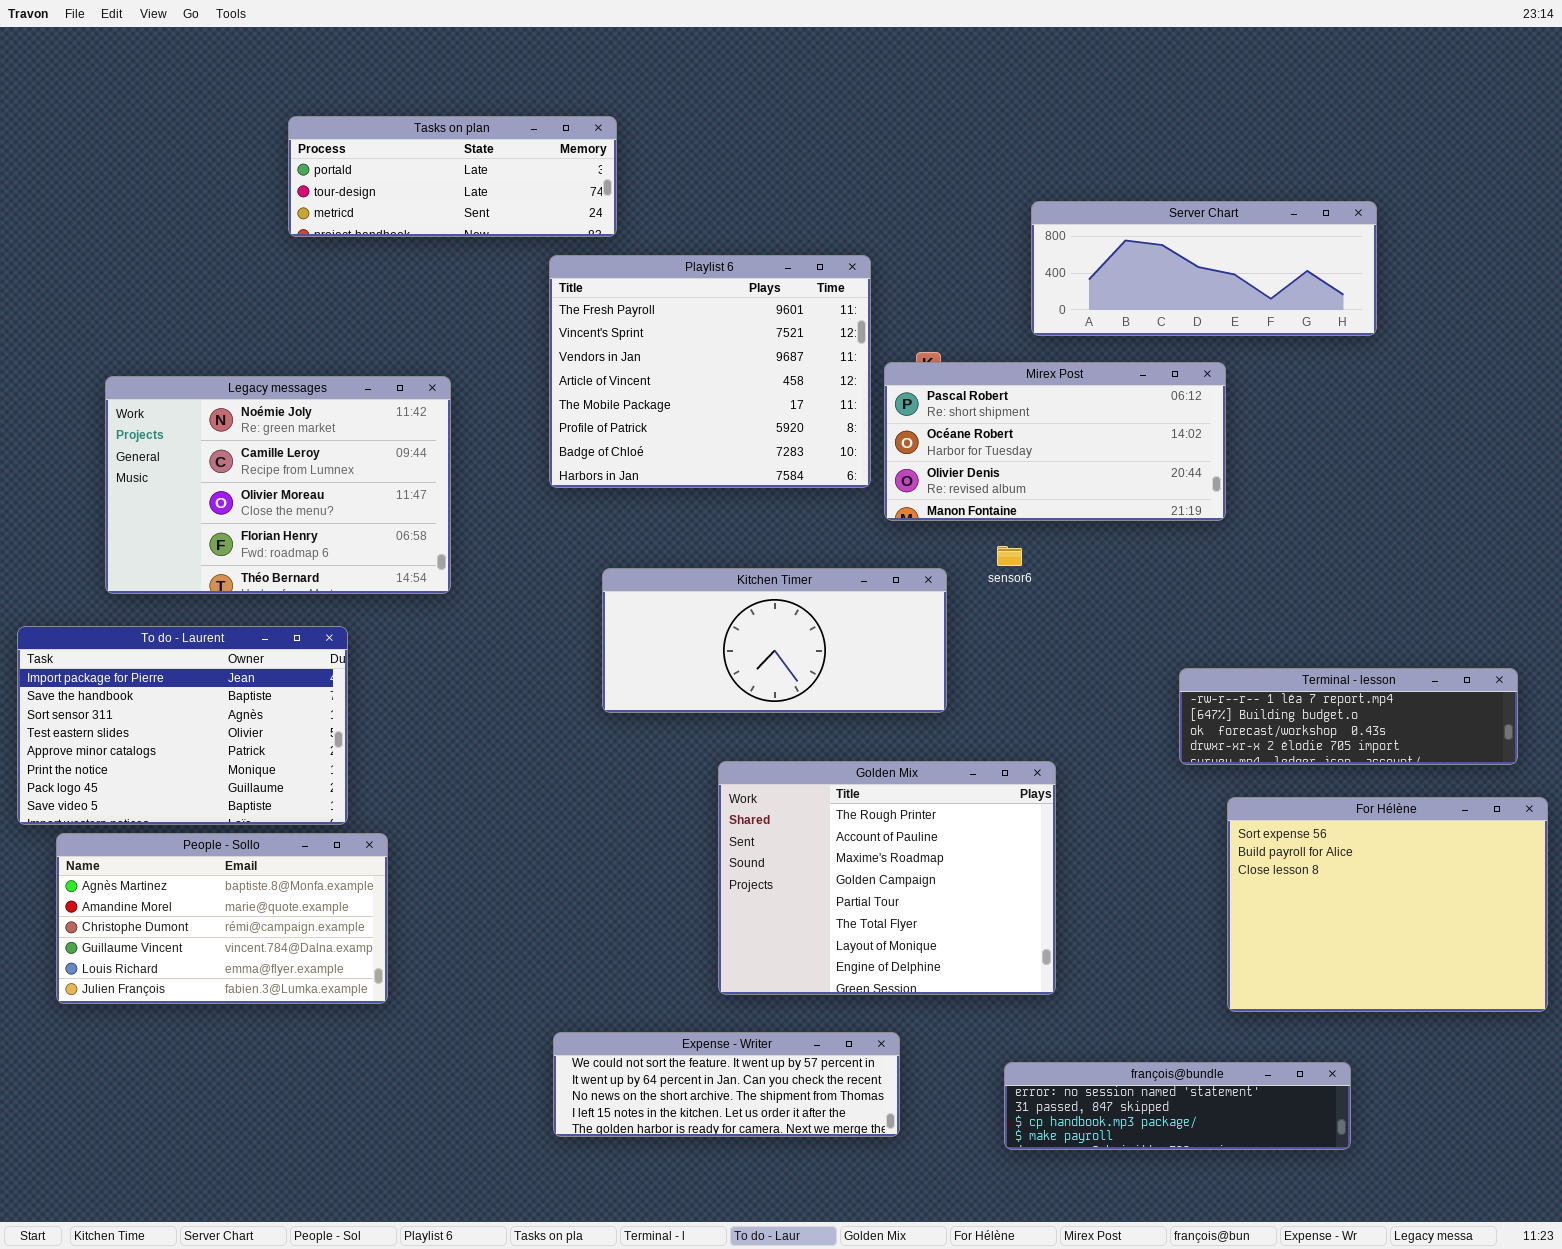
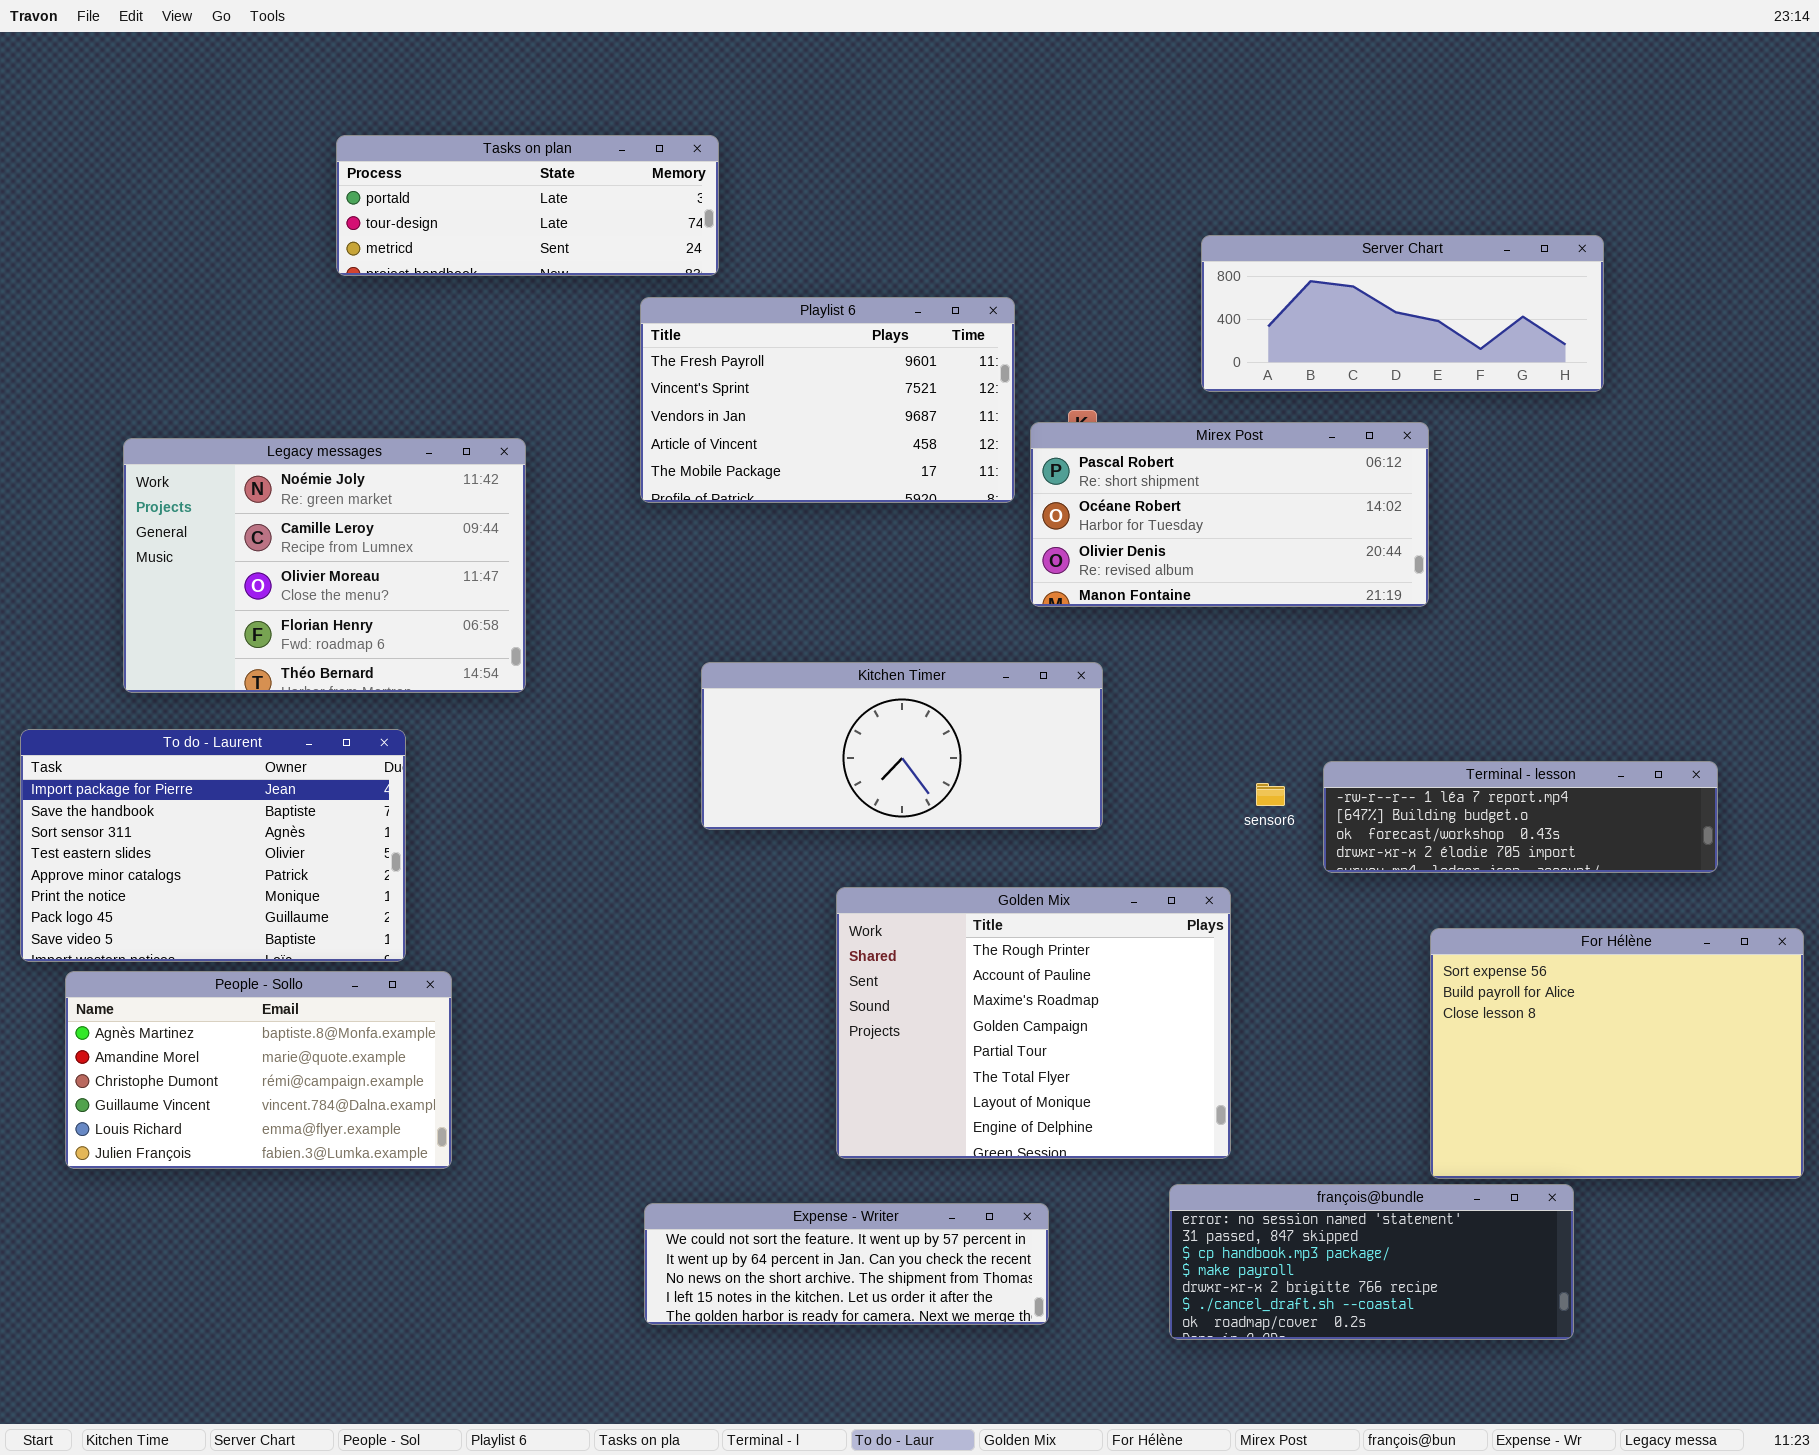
Playlist 6: [549,255,871,488] -> [640,297,1015,503], resized
sensor6: [997,546,1022,566] -> [1256,783,1285,806], moved
Terminal - lesson: [1179,668,1518,765] -> [1323,761,1718,873], moved
françois@bundle: [1004,1062,1351,1150] -> [1169,1184,1574,1340], resized

